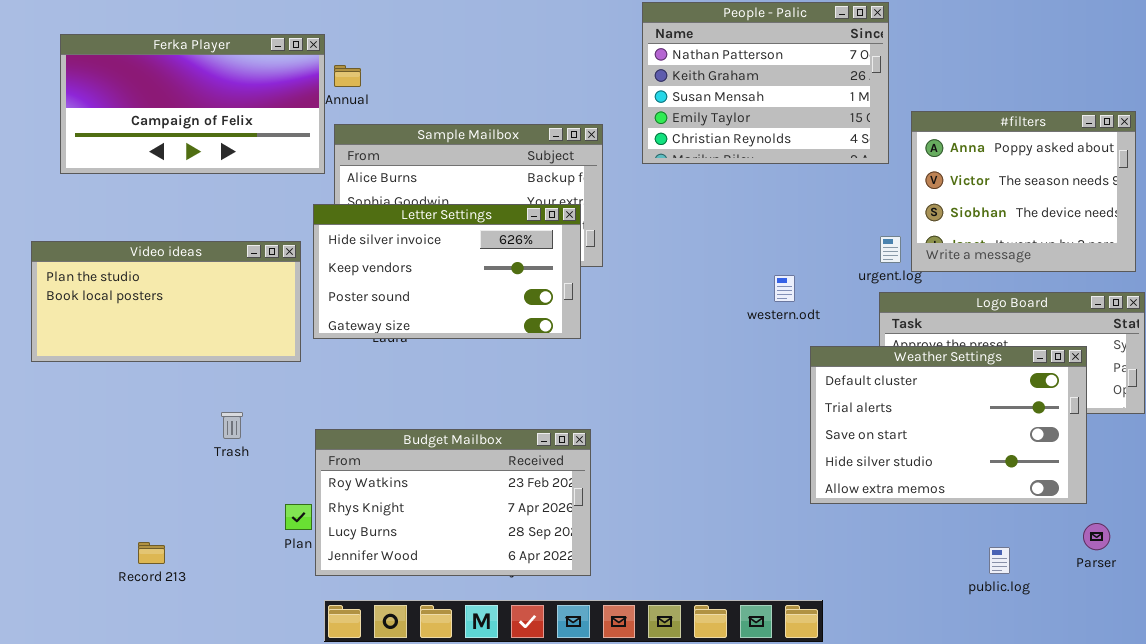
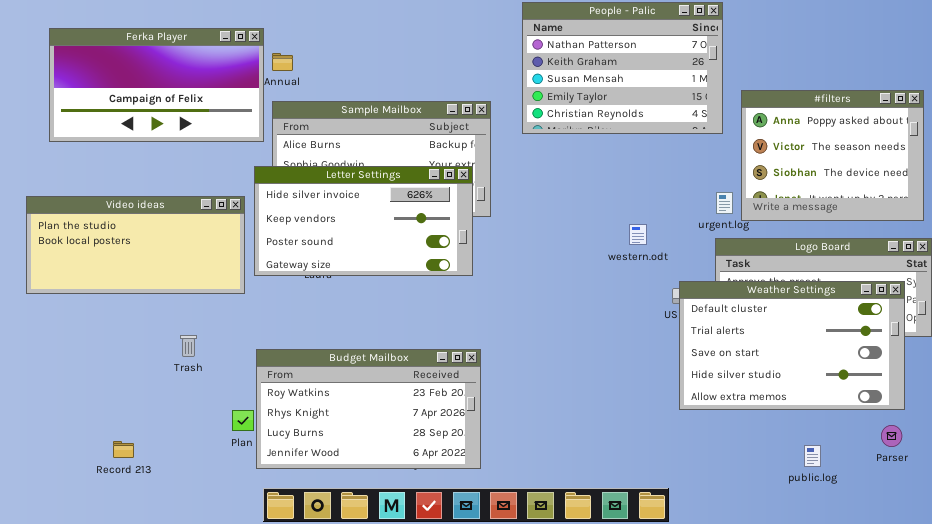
Weather Settings: [810,346,1087,504] -> [679,281,905,410], moved

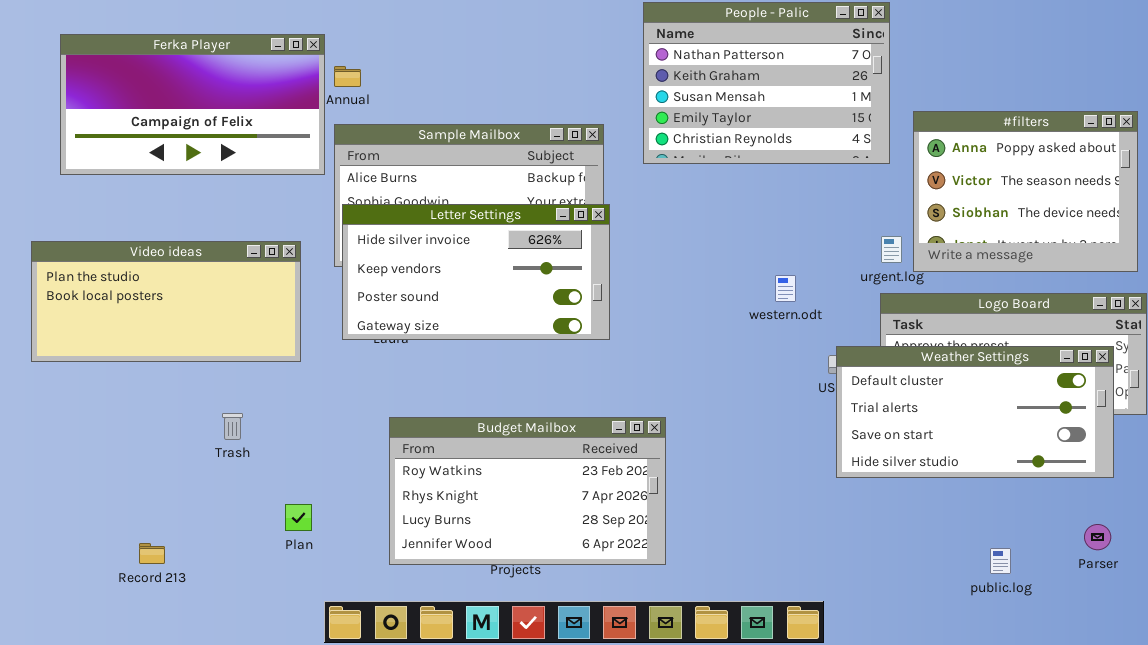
Letter Settings: [254,166,473,276] -> [342,204,610,340], moved
Weather Settings: [679,281,905,410] -> [836,346,1114,478], resized
Budget Mailbox: [256,349,481,469] -> [389,417,666,565], moved

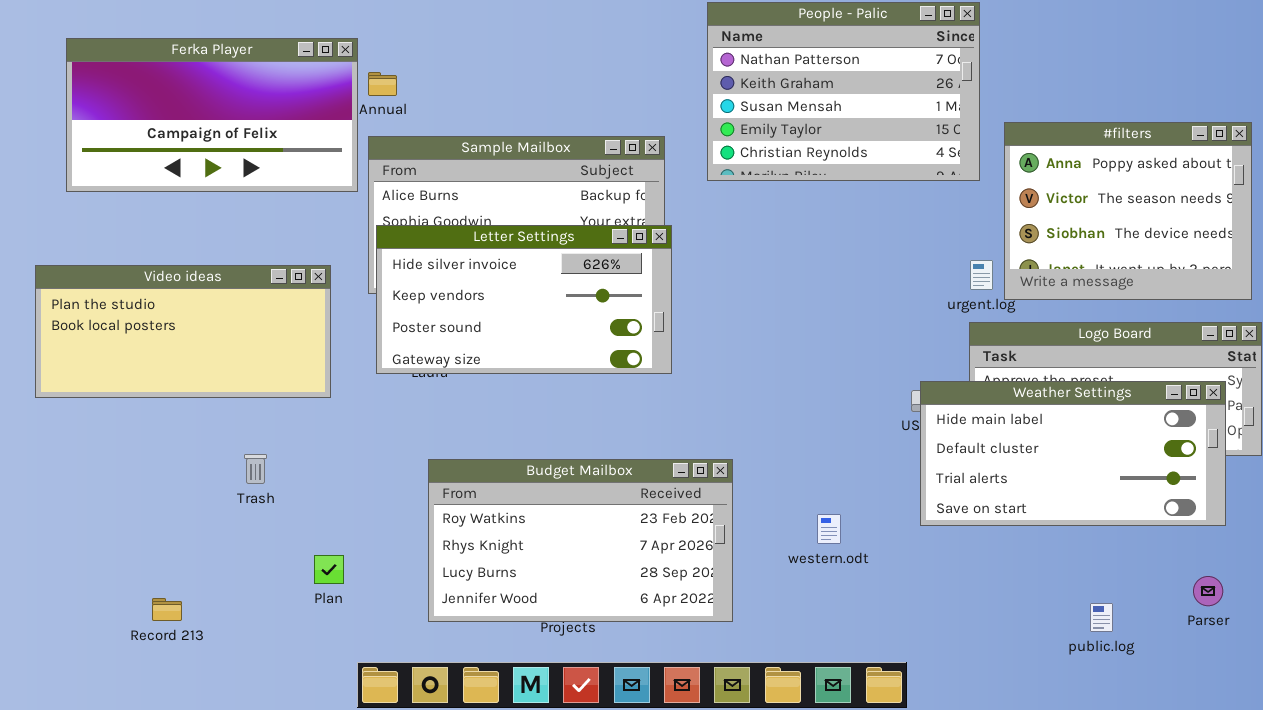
western.odt: [775,275,796,302] -> [817,514,841,544], moved
Weather Settings: [836,346,1114,478] -> [920,381,1226,526], scrolled up 1 row

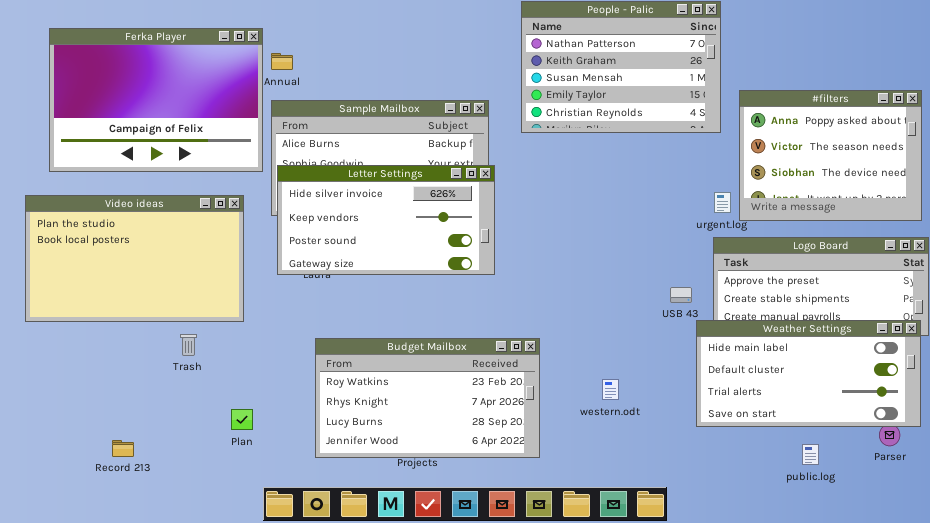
Ferka Player: [66,38,358,192] -> [49,28,263,172], resized
Video ideas: [35,265,331,398] -> [25,195,244,322], resized
Weather Settings: [920,381,1226,526] -> [696,320,921,427], moved

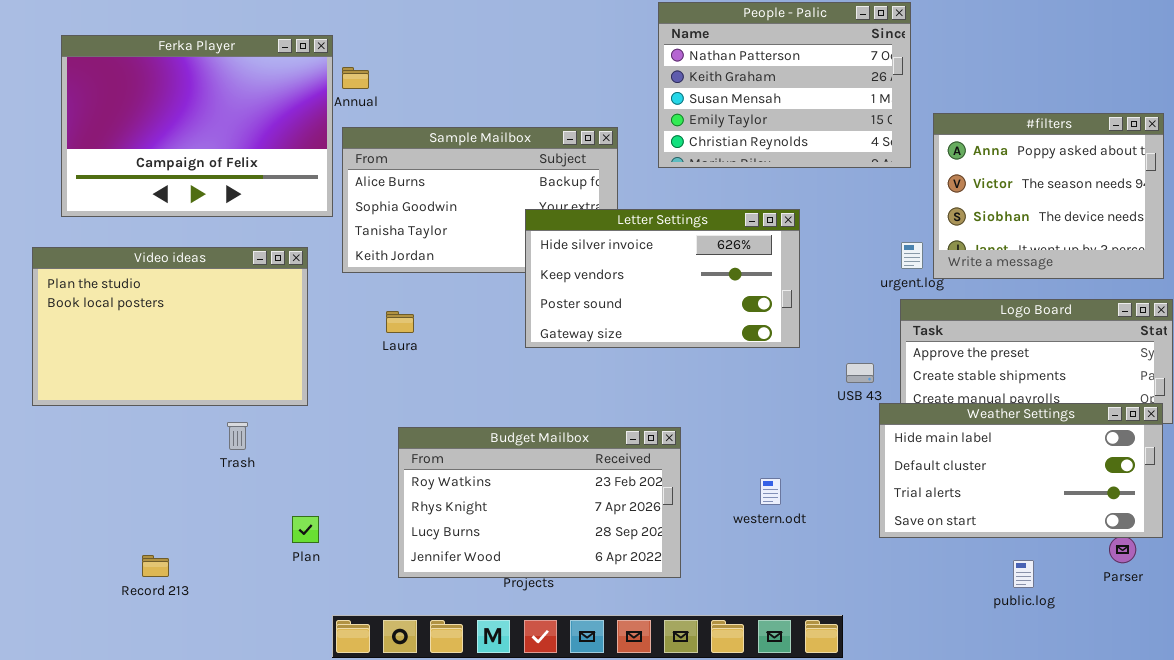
Letter Settings: [277,165,495,275] -> [525,209,800,348], moved

